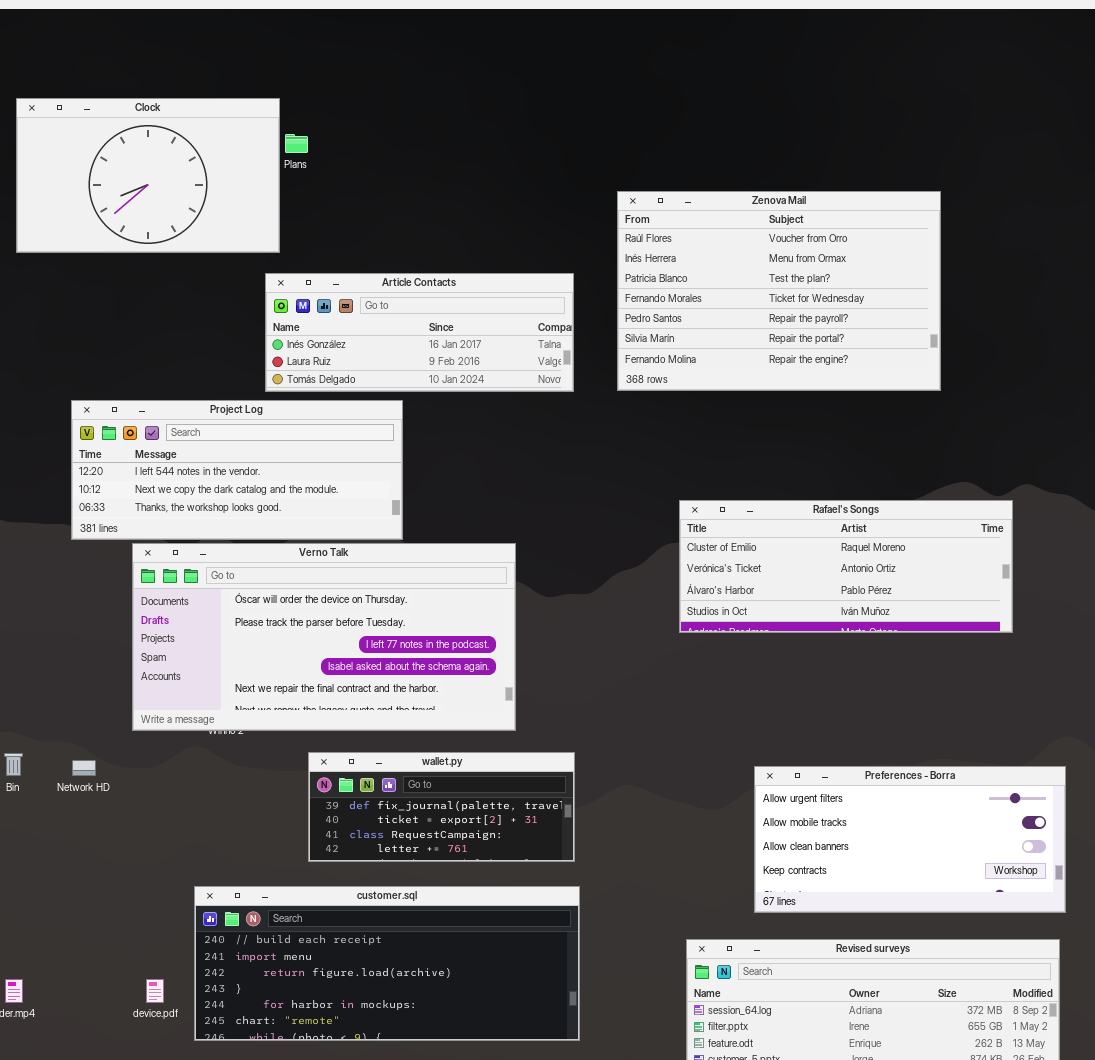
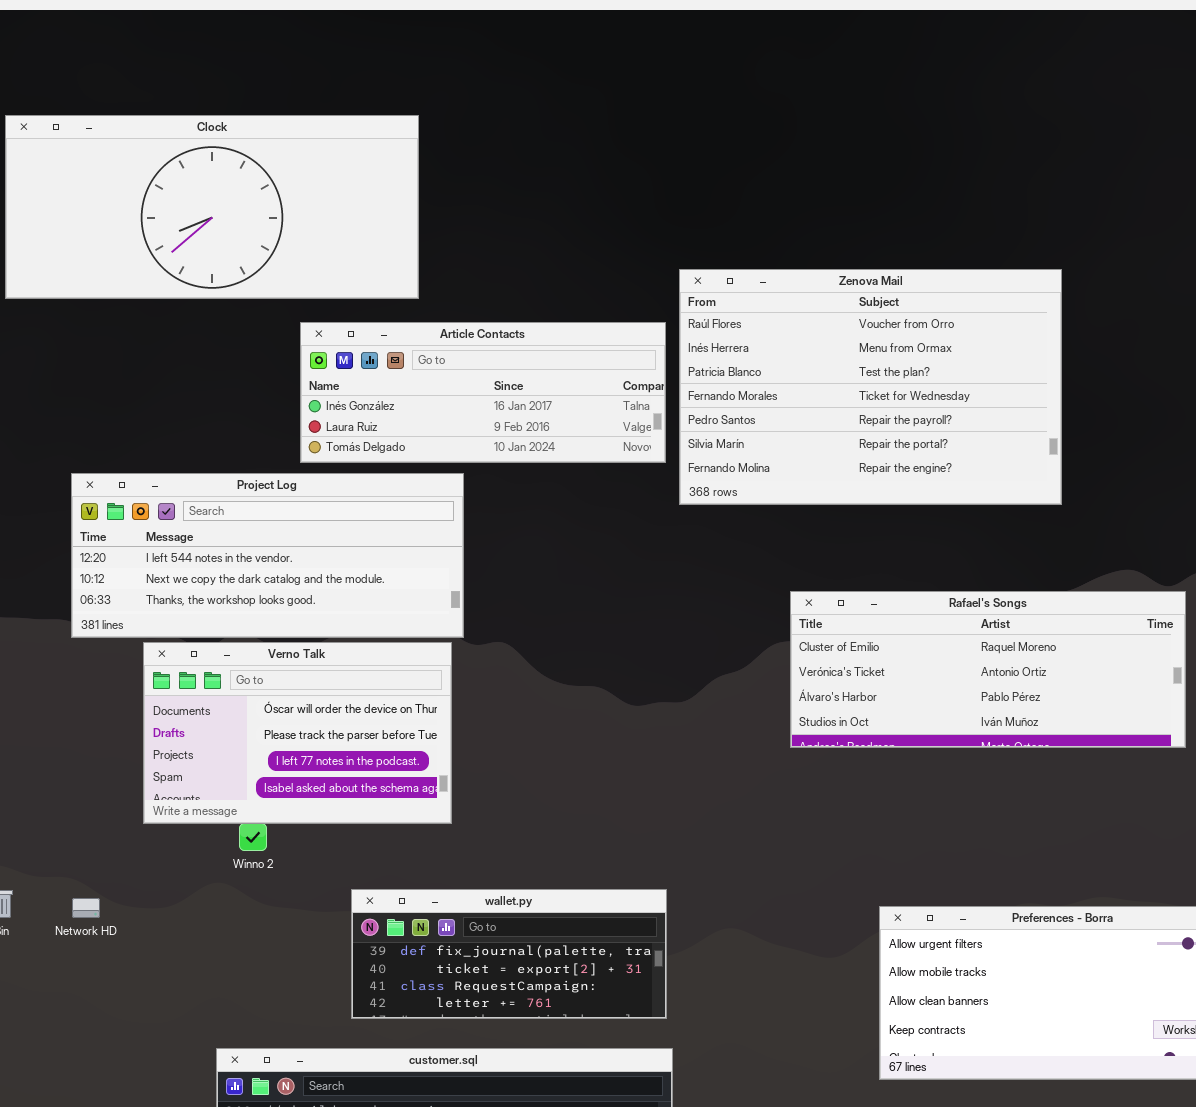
Clock: [16,98,280,253] -> [5,115,419,299], resized
Zenova Mail: [617,191,941,391] -> [679,269,1062,505], moved
Verno Talk: [132,543,516,731] -> [143,642,452,824], resized

